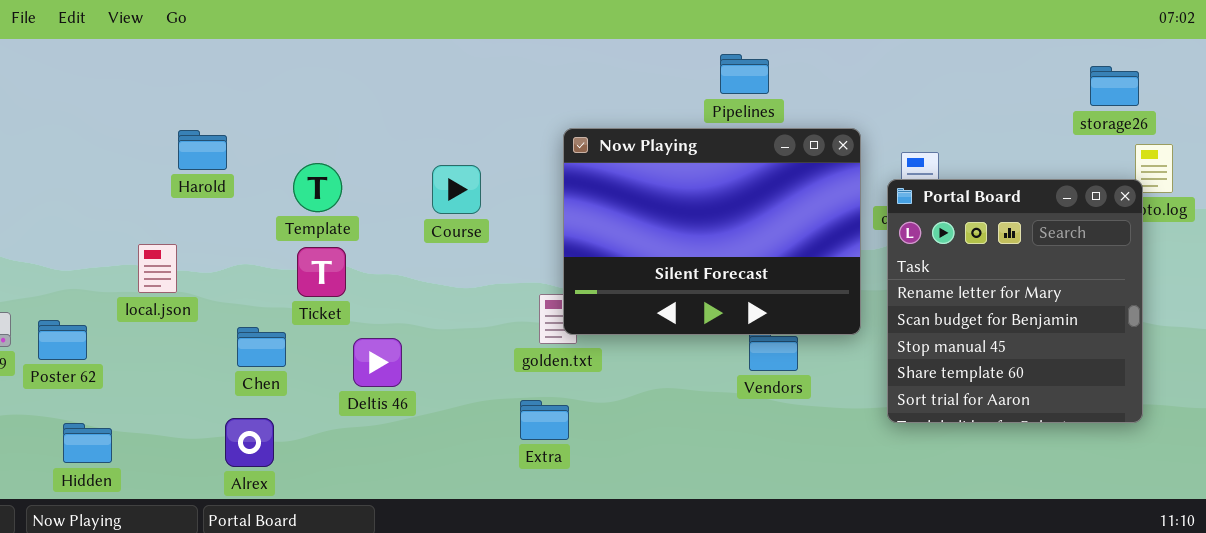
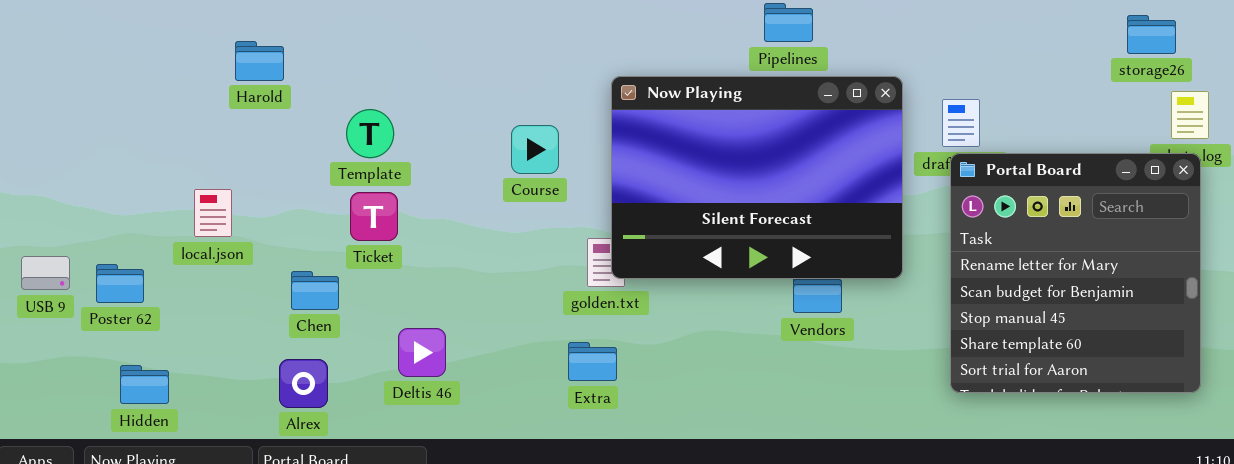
Harold: [178,130,227,170] -> [235,41,284,81], moved
Course: [432,165,481,214] -> [511,125,559,174], moved
Portal Board: [887,179,1143,423] -> [950,153,1201,393], moved
Deltis 46: [353,338,402,387] -> [398,328,446,377], moved

